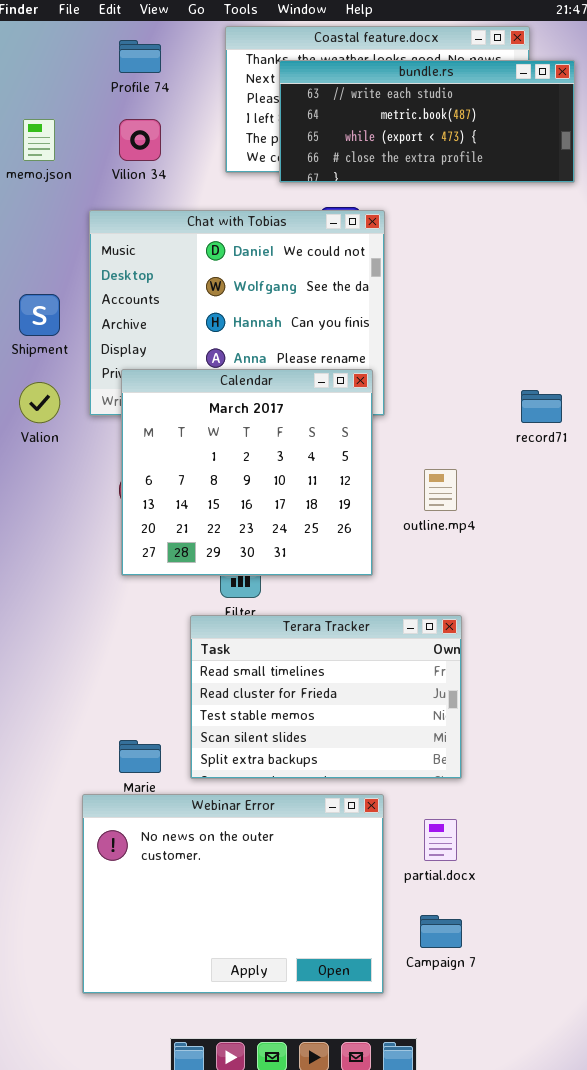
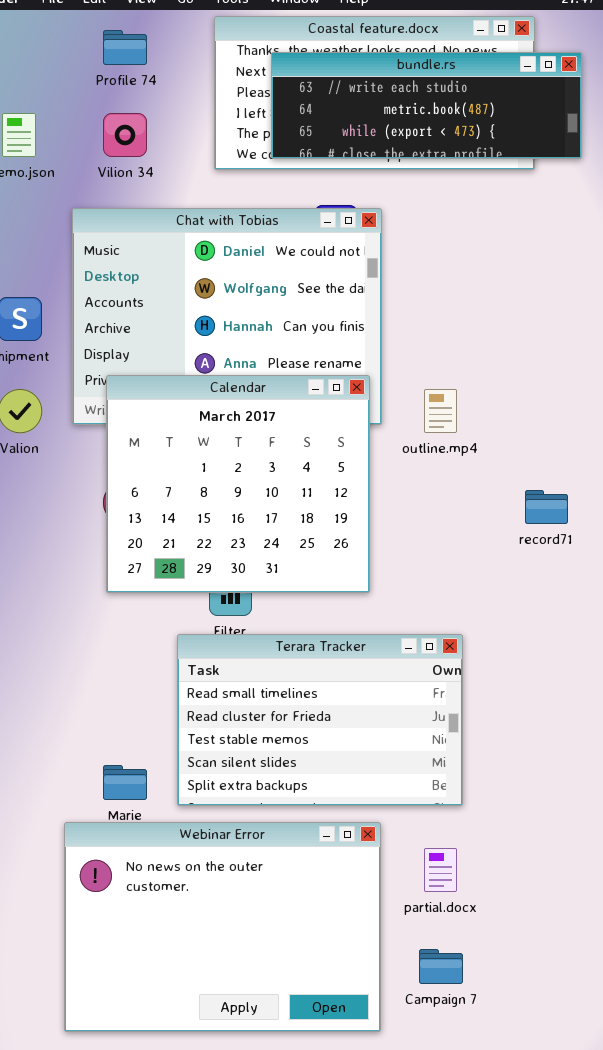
bundle.rs: [279,60,575,183] -> [271,52,582,159], resized
record71: [521,390,562,423] -> [525,490,568,524], moved
outline.mp4: [424,469,457,511] -> [424,389,457,433], moved

